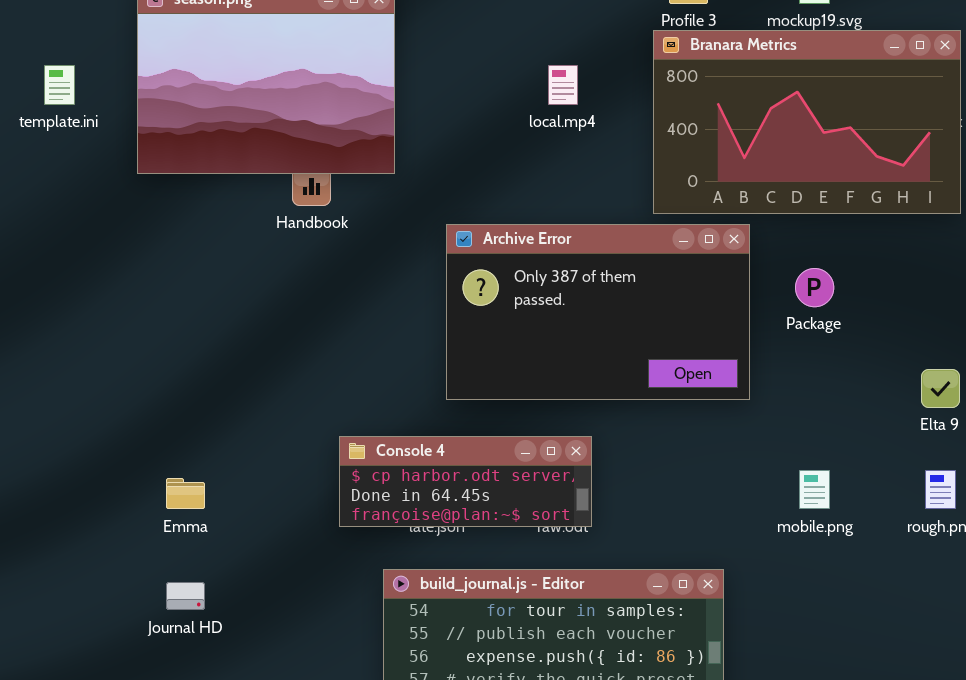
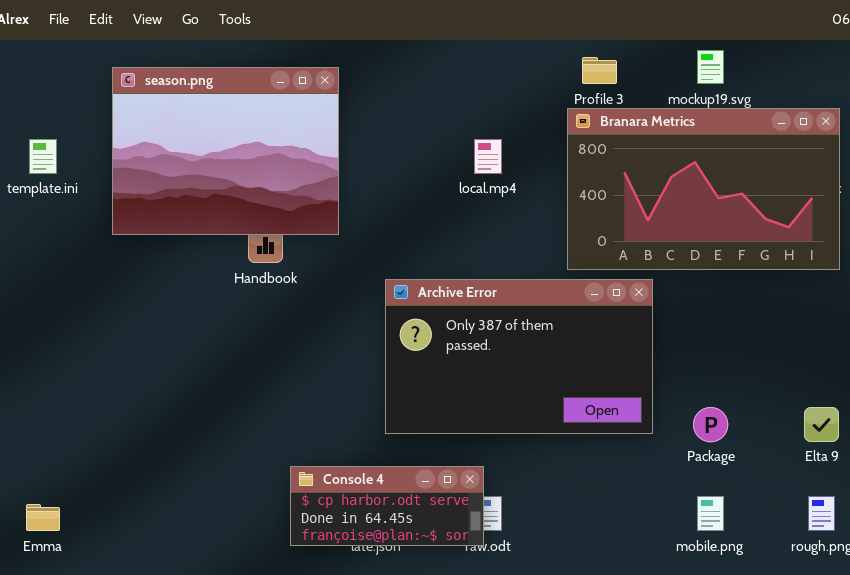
Package: [795,268,834,307] -> [693,407,728,442], moved
Console 4: [339,436,592,527] -> [290,466,484,546], resized
Emma: [166,478,205,509] -> [26,504,60,531], moved

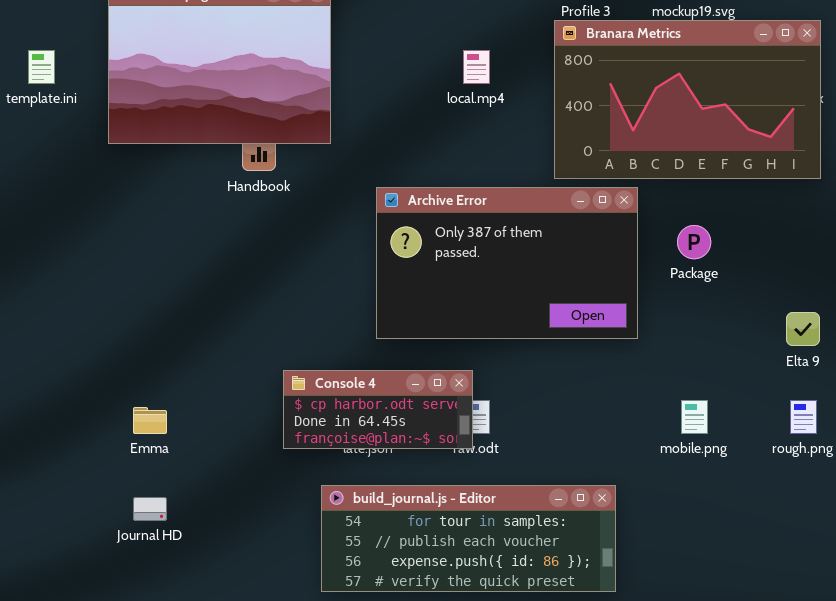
Package: [693,407,728,442] -> [677,225,711,259], moved
Emma: [26,504,60,531] -> [133,407,167,434], moved

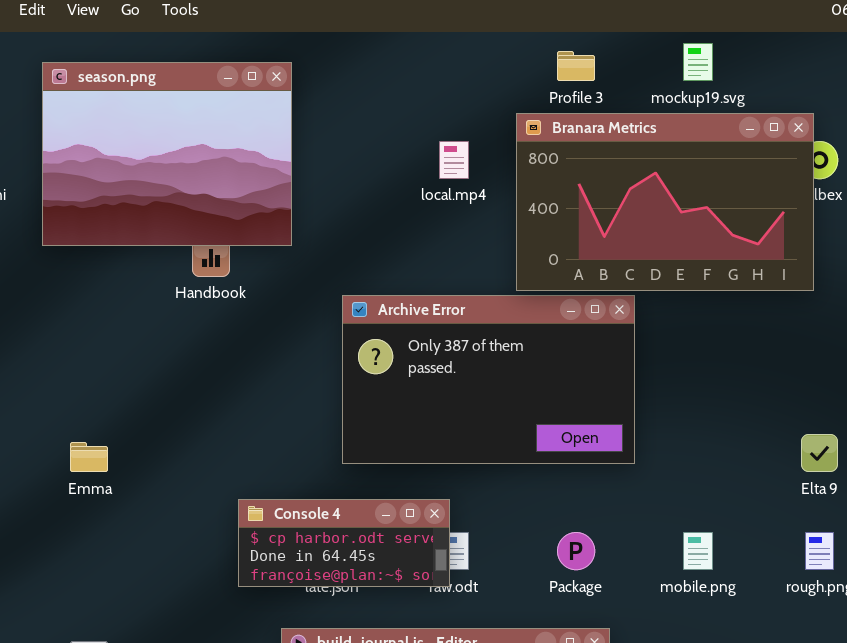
Branara Metrics: [554,20,821,179] -> [516,113,814,291], moved
Package: [677,225,711,259] -> [557,532,595,570], moved
Emma: [133,407,167,434] -> [70,442,108,472], moved

